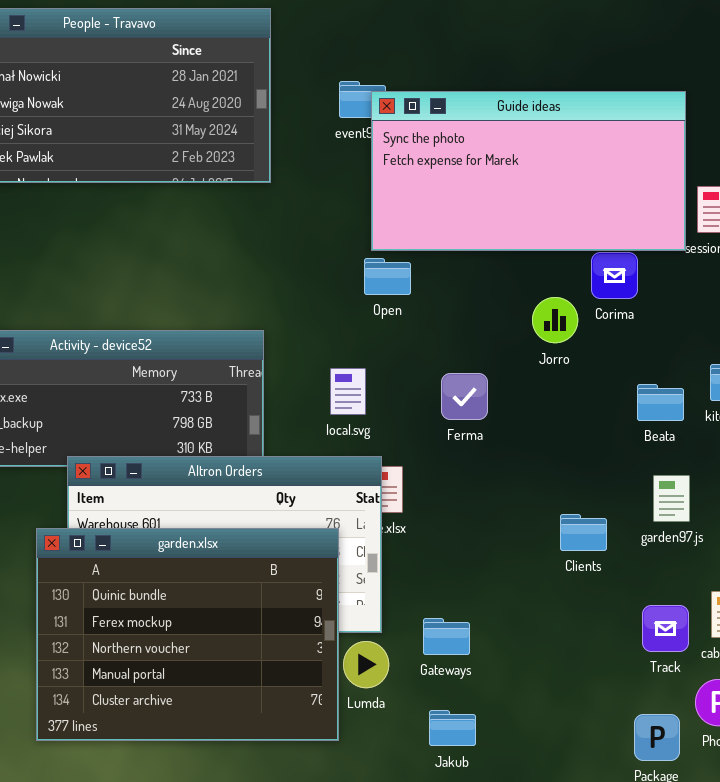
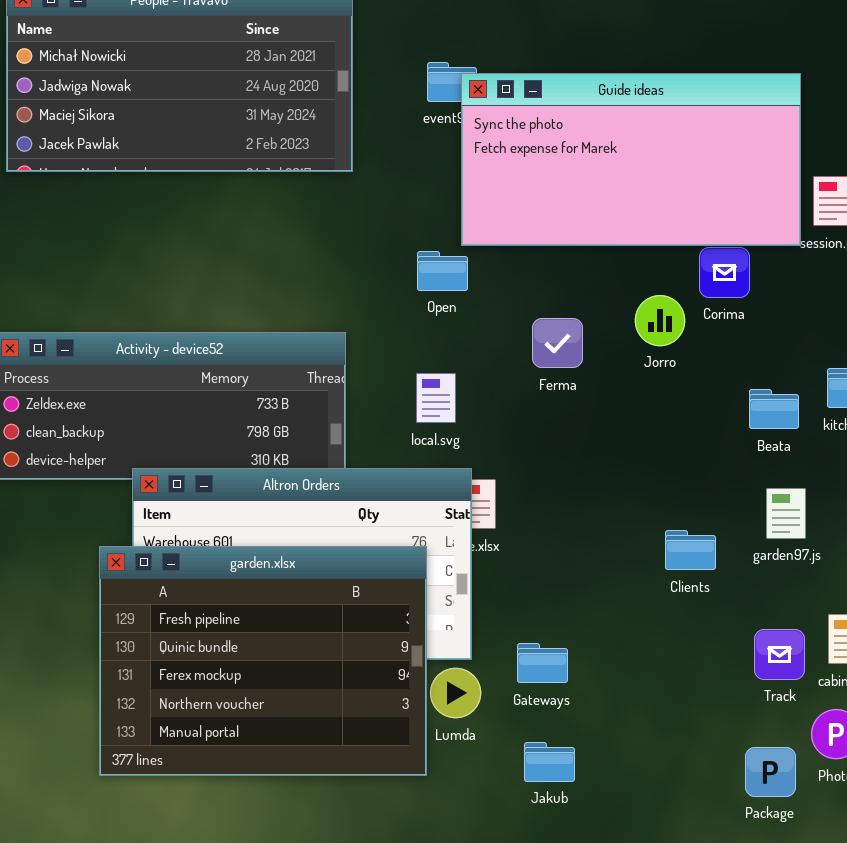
Open: [364,258,411,295] -> [417,251,468,291], moved
Ferma: [441,373,488,420] -> [532,318,583,368], moved
garden.xlsx: [36,528,339,741] -> [99,546,427,776], scrolled up 1 row

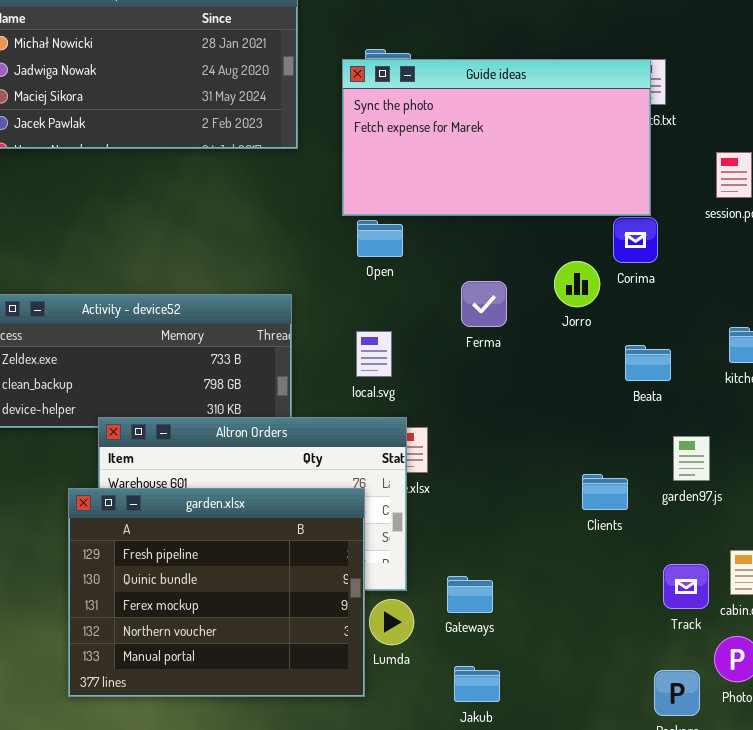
Guide ideas: [461,73,801,246] -> [342,59,651,216], moved
Beata: [749,389,799,429] -> [625,345,671,381], moved

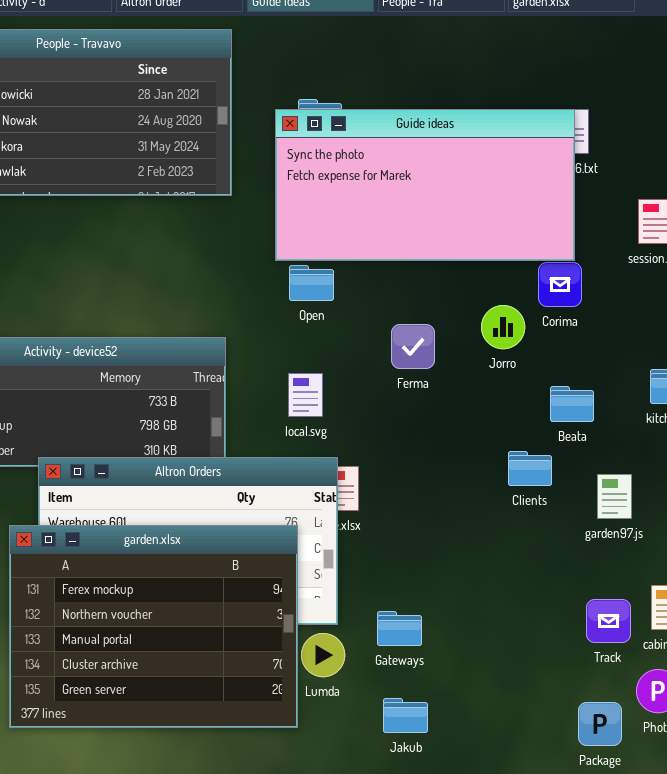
Clients: [582,474,628,510] -> [508,451,552,486], moved
garden.xlsx: [68,488,365,697] -> [9,525,298,728], scrolled down 2 rows

